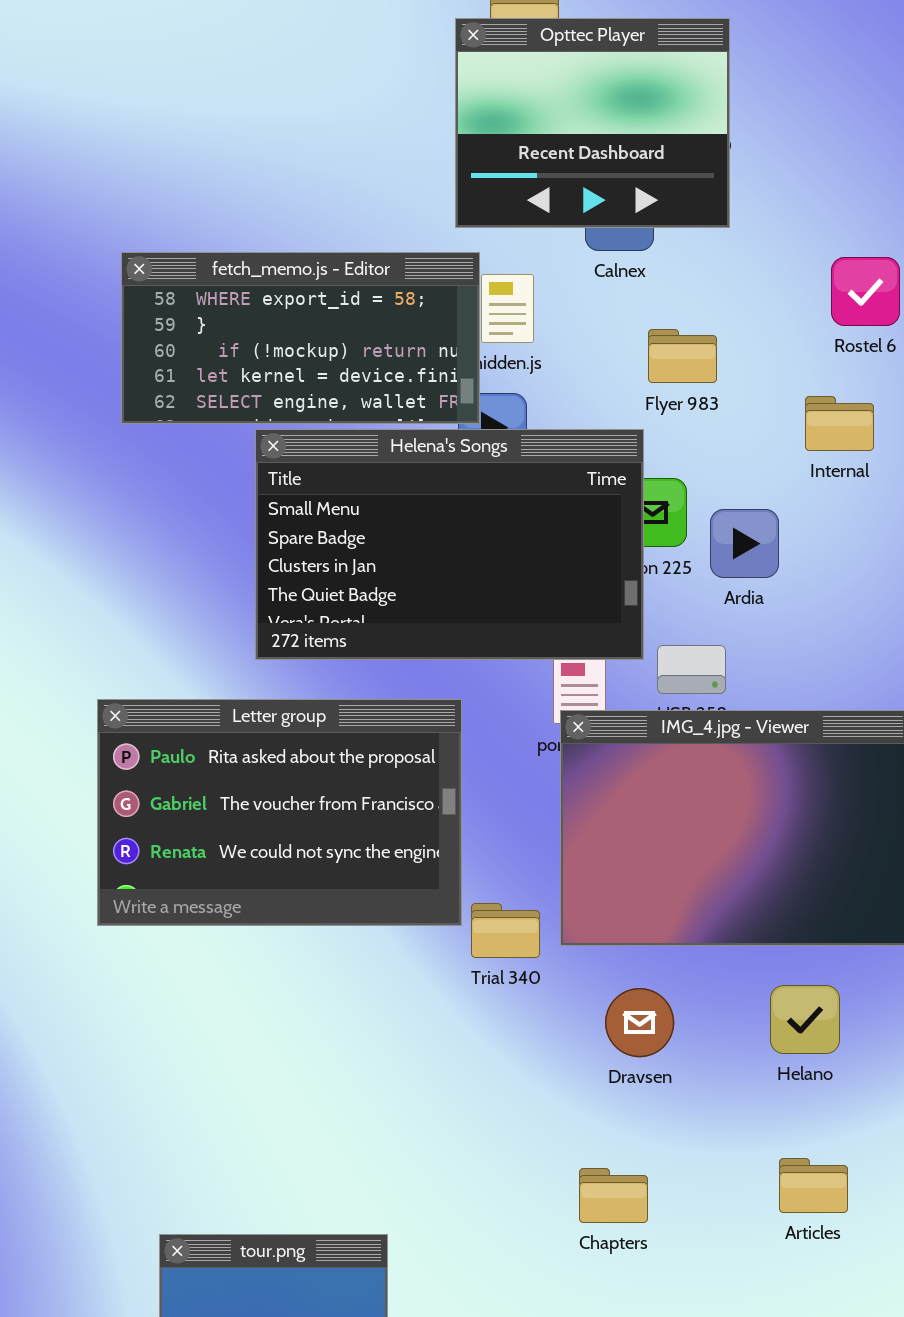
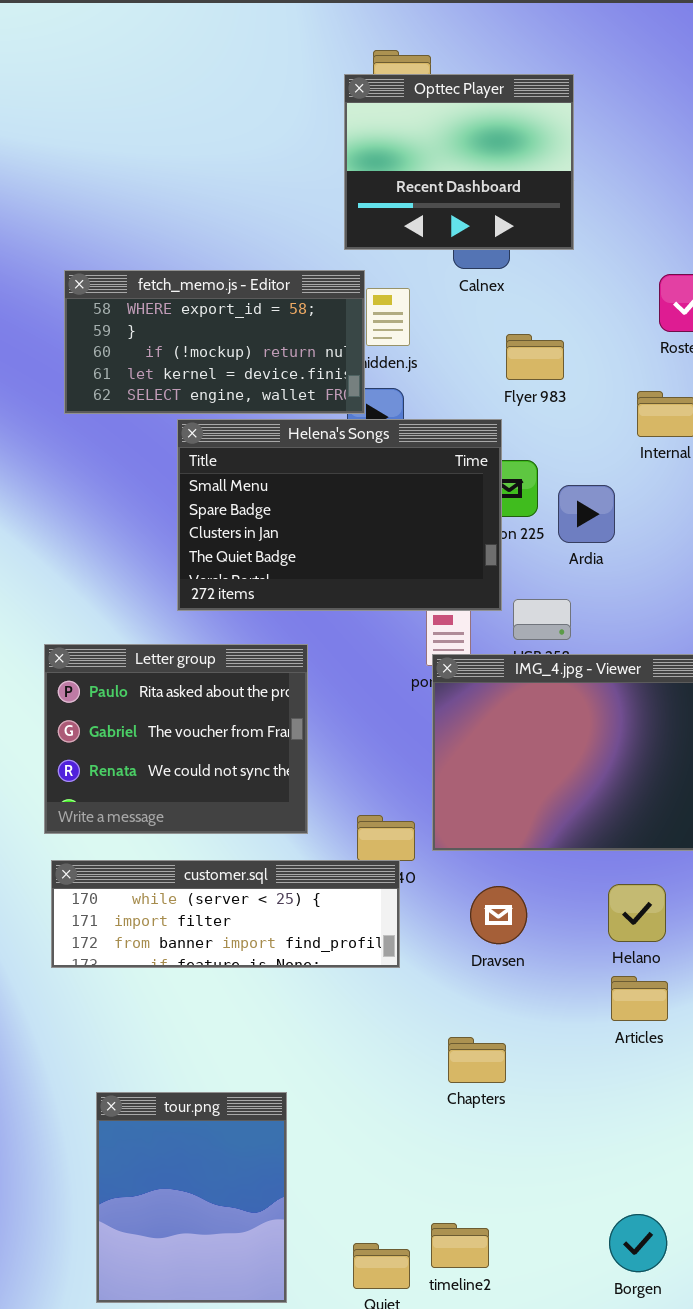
Letter group: [97,699,462,926] -> [44,644,308,834], resized
customer.sql: none -> [51,860,400,968], opened
Articles: [779,1158,848,1213] -> [611,976,668,1021], moved

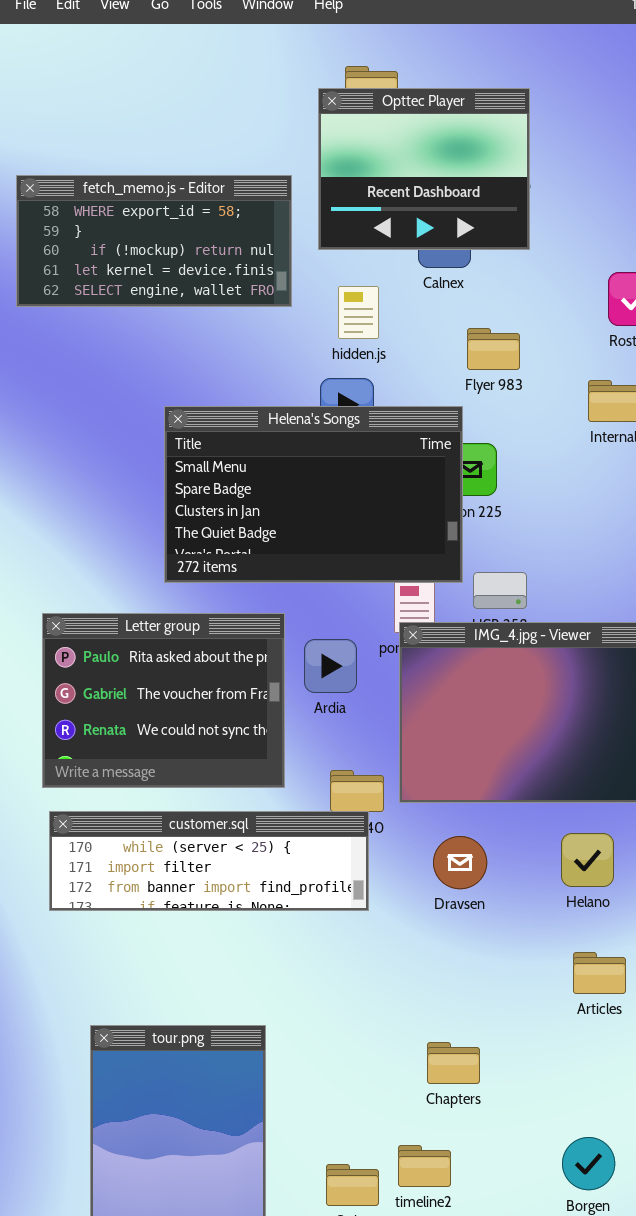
fetch_memo.js - Editor: [64,270,365,414] -> [16,175,292,307], moved
Ardia: [558,485,615,543] -> [304,639,357,693], moved
Articles: [611,976,668,1021] -> [573,952,626,994], moved
Chapters: [448,1037,506,1083] -> [427,1042,480,1084], moved

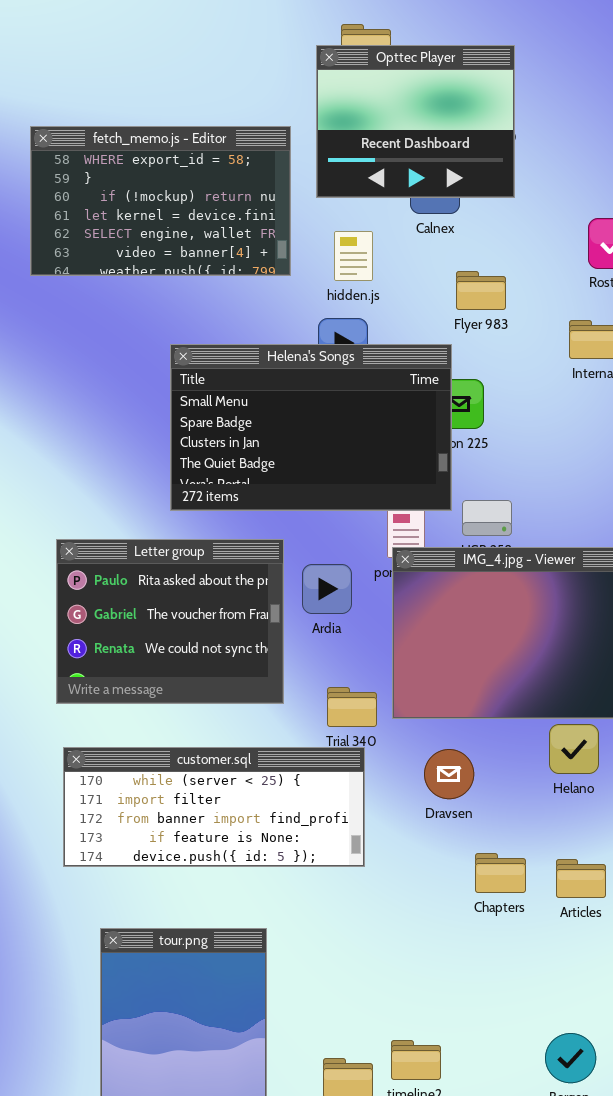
fetch_memo.js - Editor: [16,175,292,307] -> [30,126,291,276], resized
customer.sql: [49,811,369,911] -> [63,747,365,867], moved, resized
Helano: [561,833,614,887] -> [549,724,599,774], moved
Chapters: [427,1042,480,1084] -> [475,853,526,893], moved

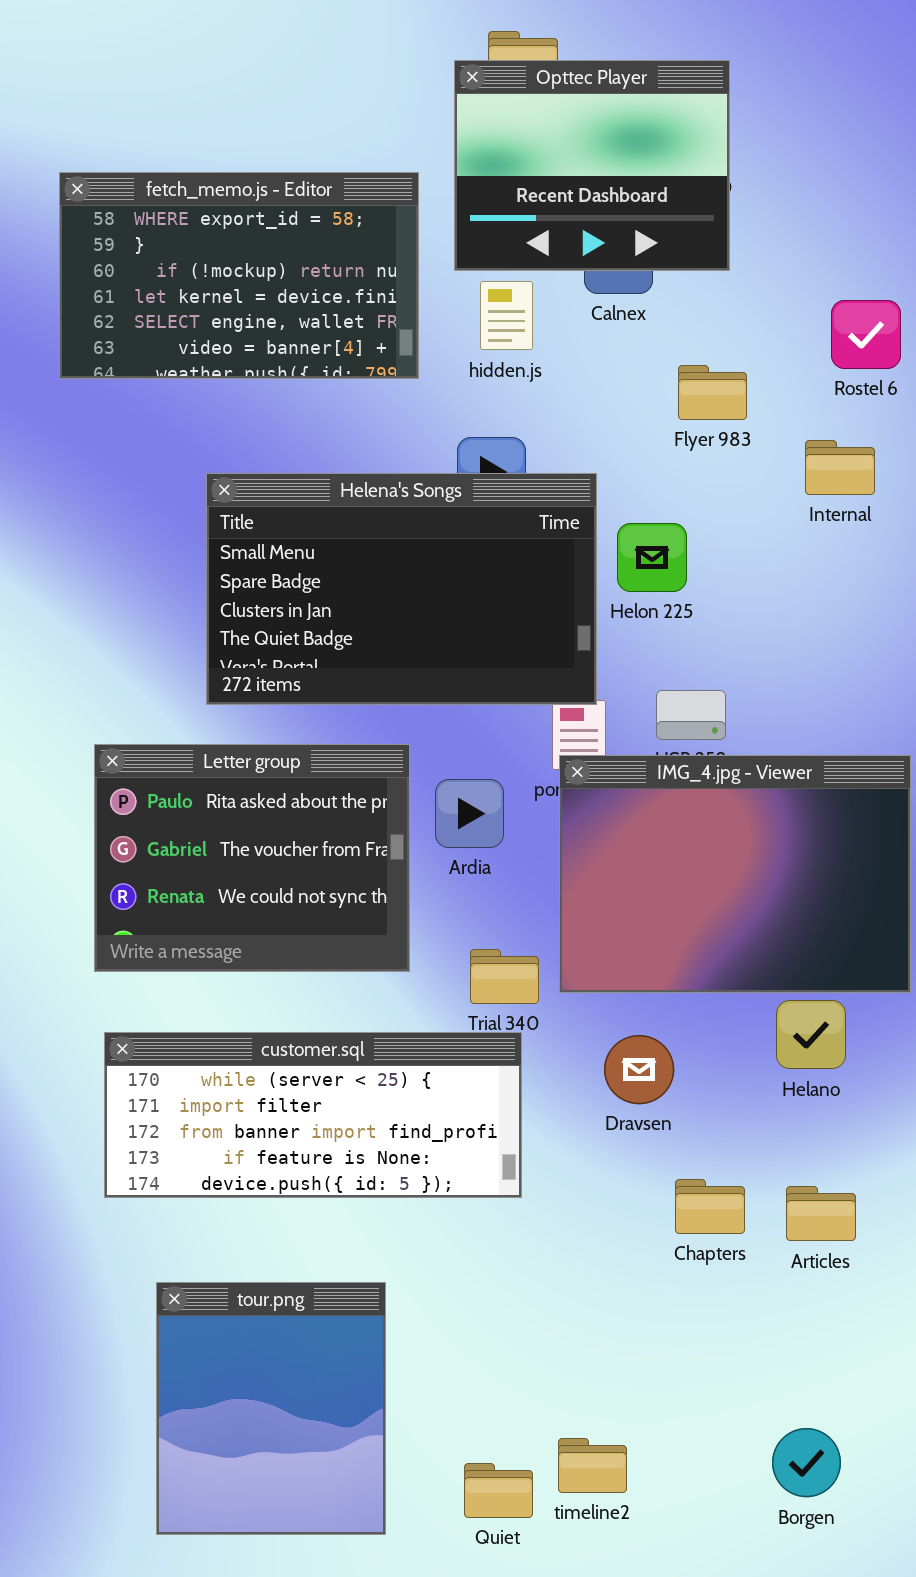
hidden.js: [334,231,373,281] -> [480,281,533,350], moved
Flyer 983: [456,271,506,310] -> [678,365,747,420], moved
Helena's Songs: [170,344,452,511] -> [206,473,597,705], moved

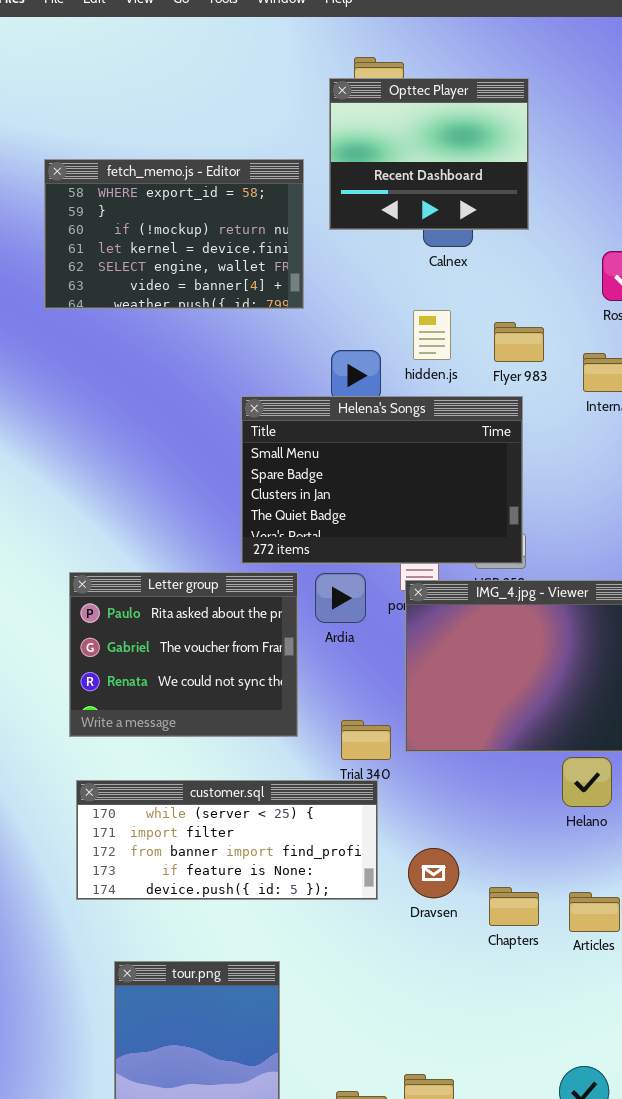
hidden.js: [480,281,533,350] -> [413,310,451,360], moved
Flyer 983: [678,365,747,420] -> [494,322,544,362], moved
Helena's Songs: [206,473,597,705] -> [241,396,523,564], moved
Ardia: [435,779,504,848] -> [315,573,366,623], moved
Dravsen: [604,1035,674,1104] -> [408,848,459,898], moved

